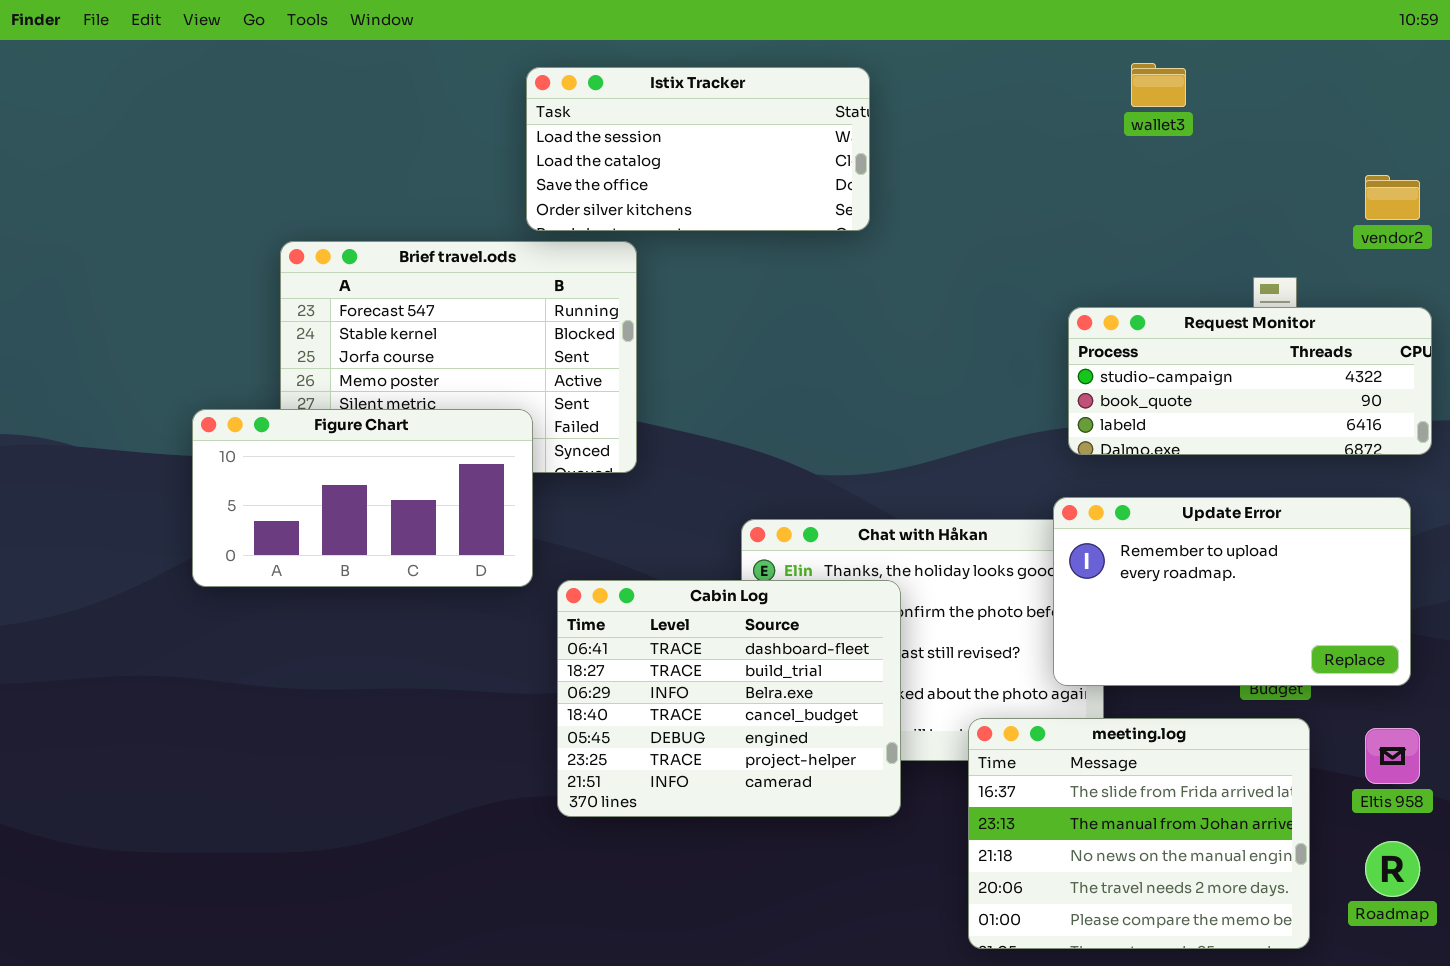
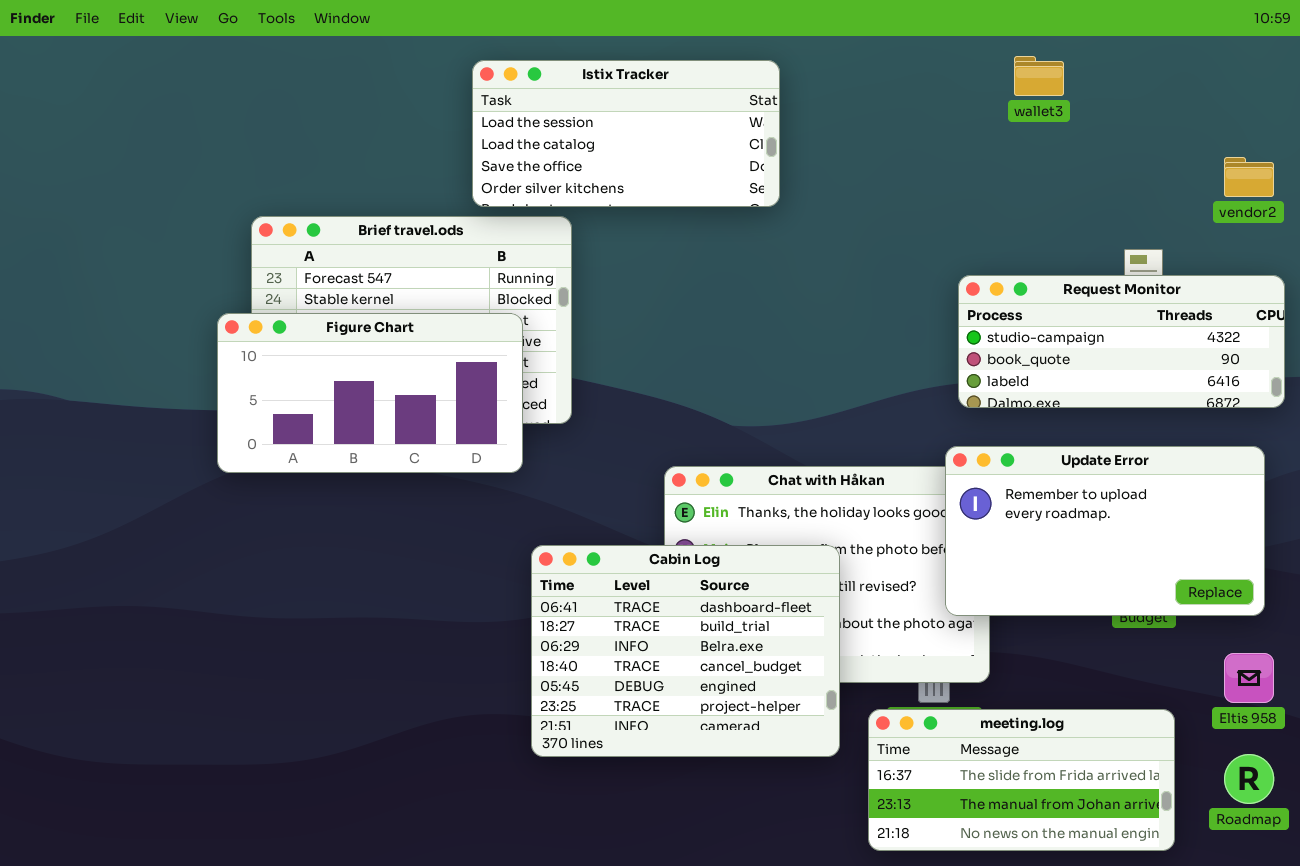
Figure Chart: [192,409,533,587] -> [217,313,523,473], moved
Cabin Log: [557,580,901,817] -> [531,545,840,757], moved
meeting.log: [968,718,1310,949] -> [868,709,1175,851], resized

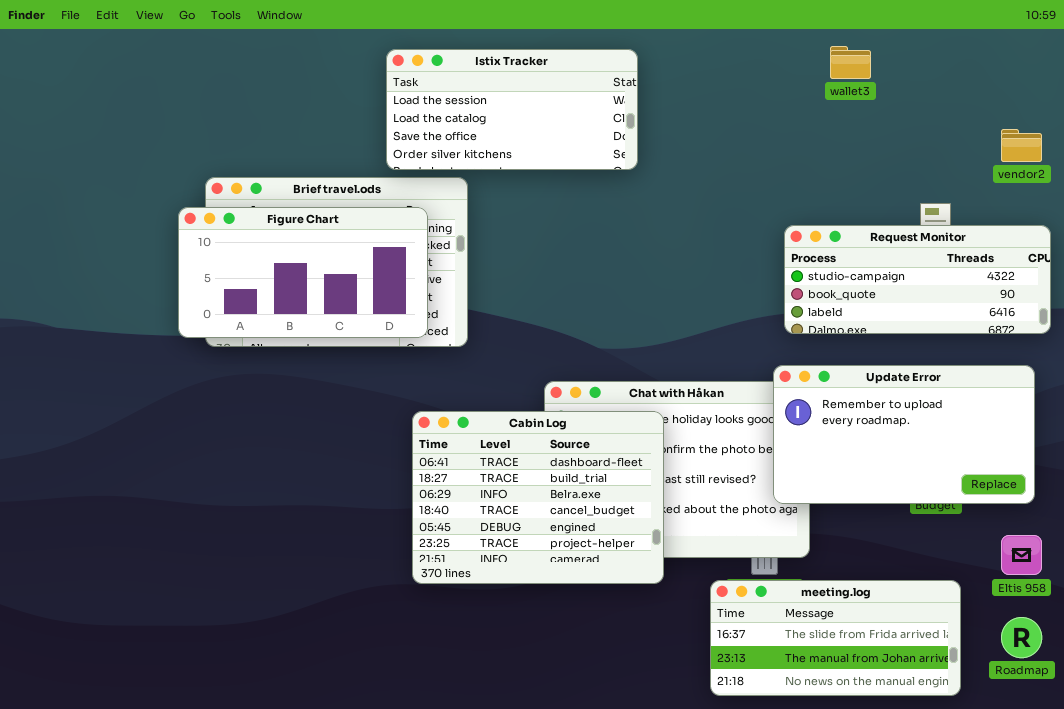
Figure Chart: [217,313,523,473] -> [178,207,428,338], moved
Cabin Log: [531,545,840,757] -> [412,411,664,584], moved

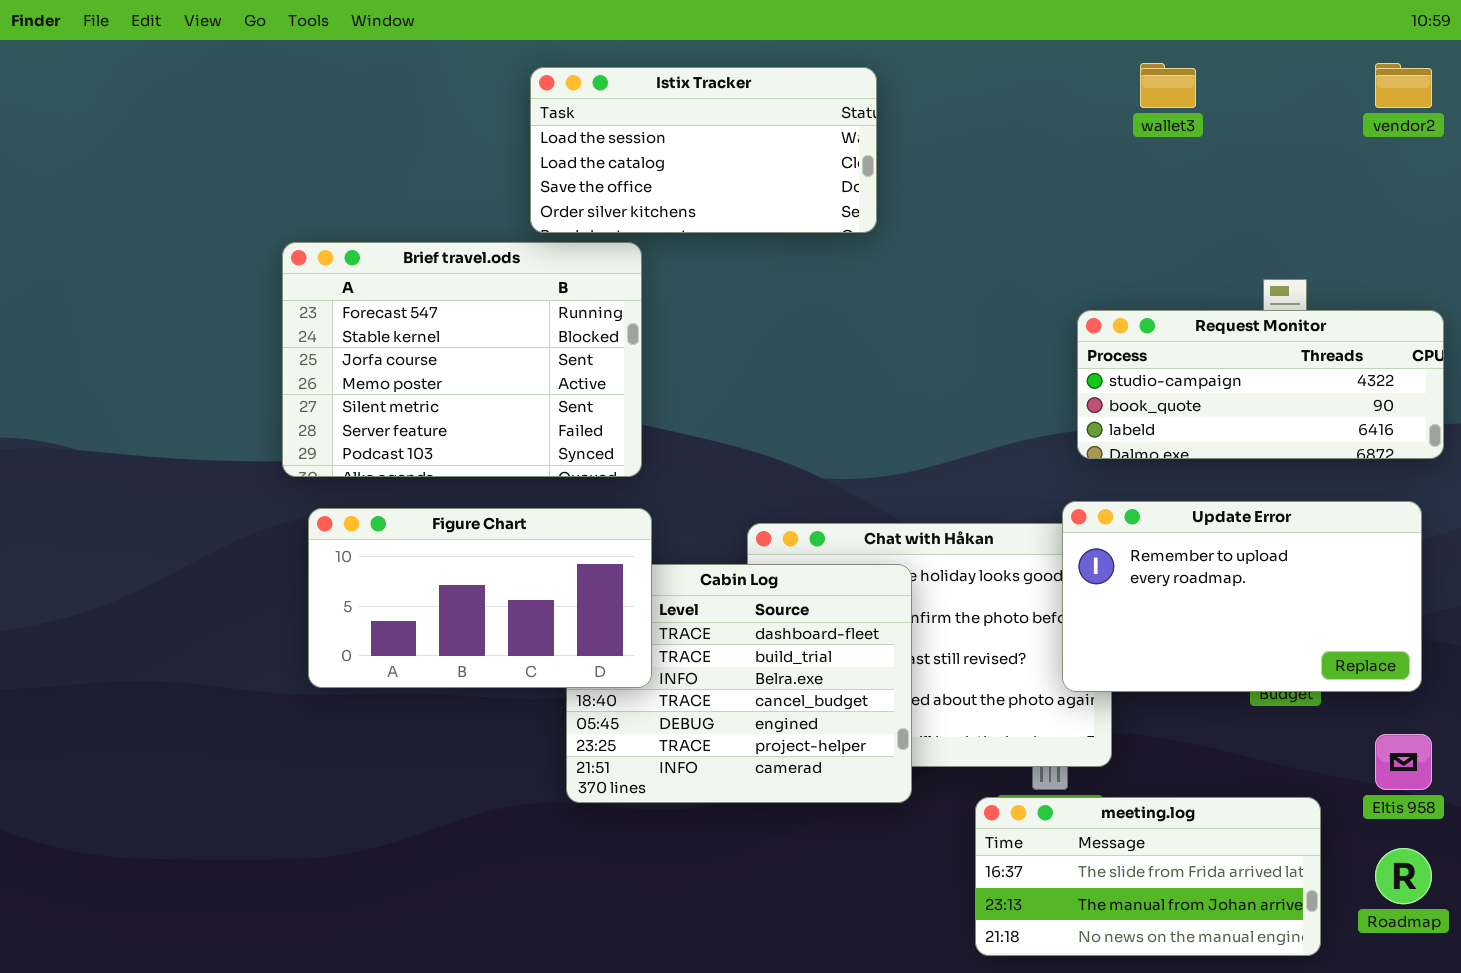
vendor2: [1001,129,1042,162] -> [1375,63,1432,108], moved
Figure Chart: [178,207,428,338] -> [308,508,652,688], moved

